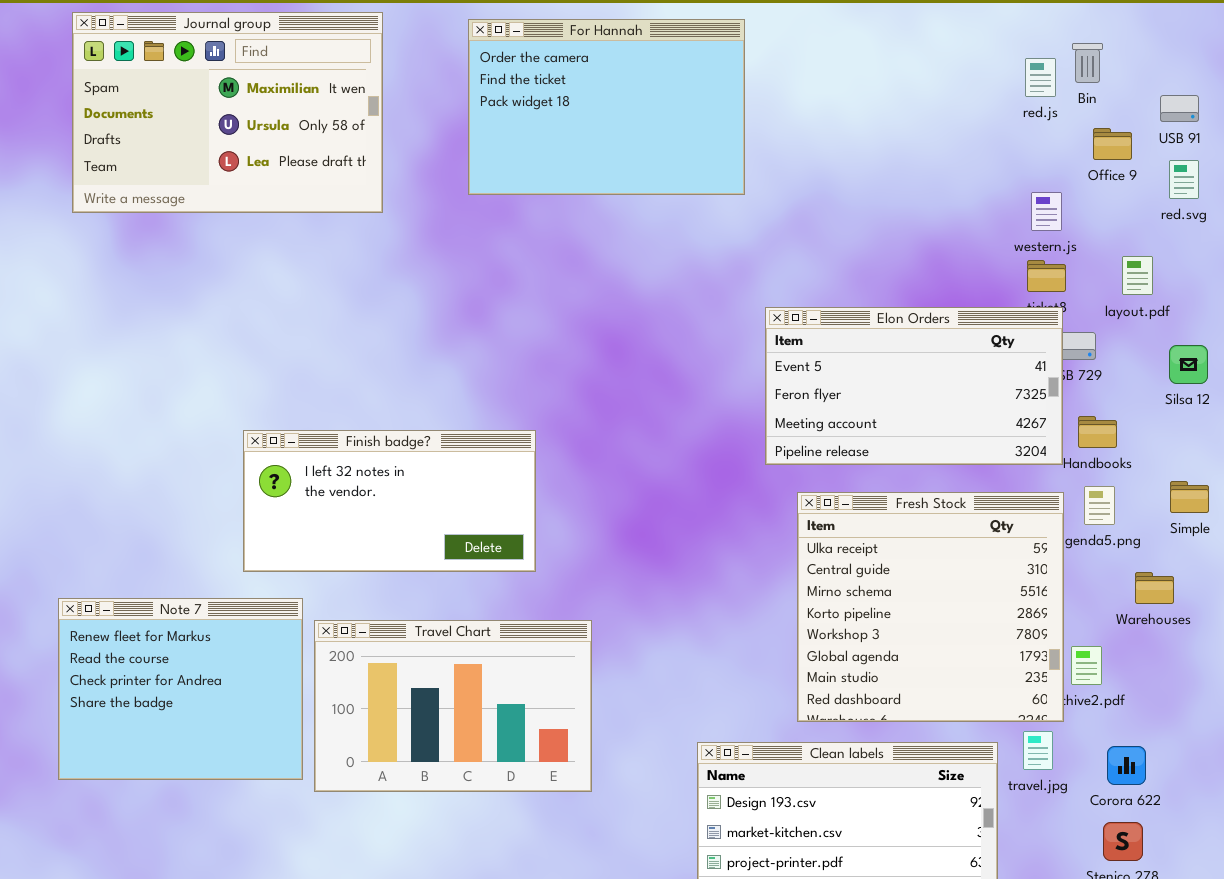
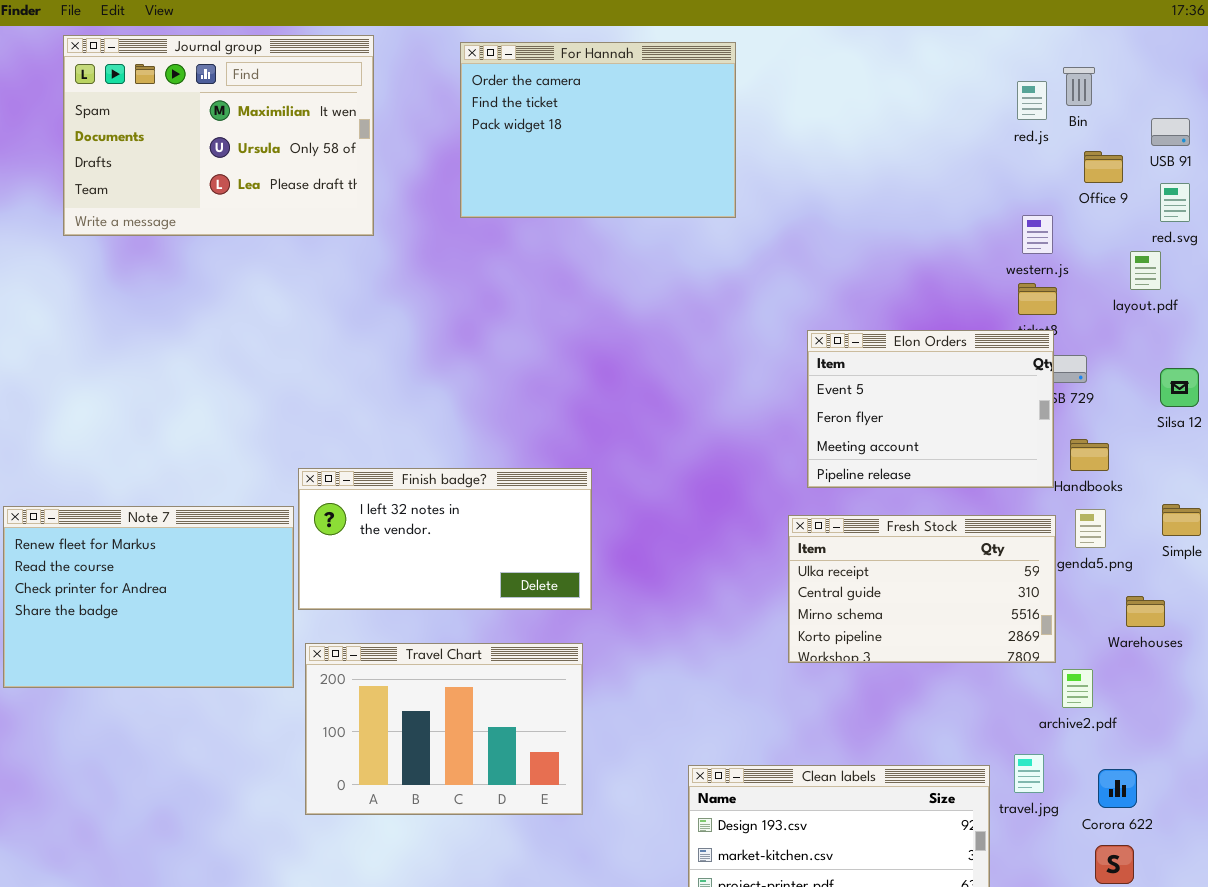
layout.pdf: [1122,256,1153,295] -> [1130,251,1161,290], moved
Elon Orders: [765,307,1063,465] -> [807,330,1054,488], resized
Finish badge?: [243,430,536,572] -> [298,468,592,610], moved
Fresh Stock: [797,492,1064,722] -> [788,515,1056,663], resized
Note 7: [58,598,303,780] -> [3,506,294,688], moved, resized

